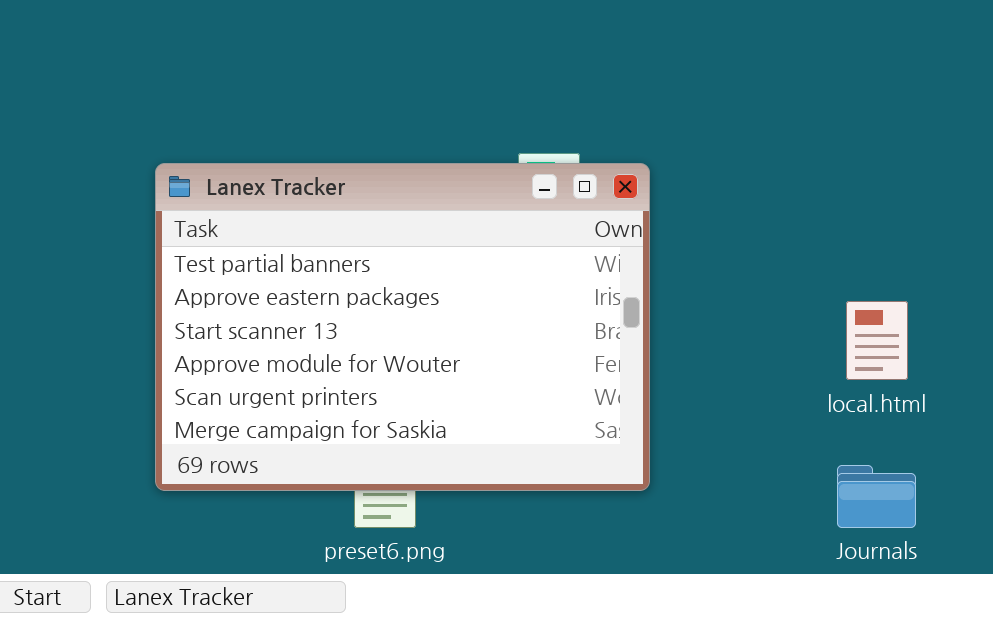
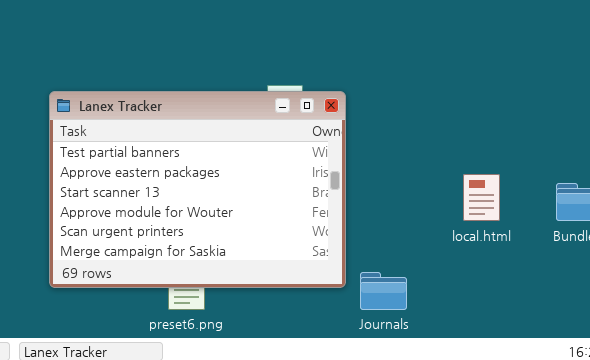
Journals: [837,465,916,528] -> [360,272,407,310], moved

